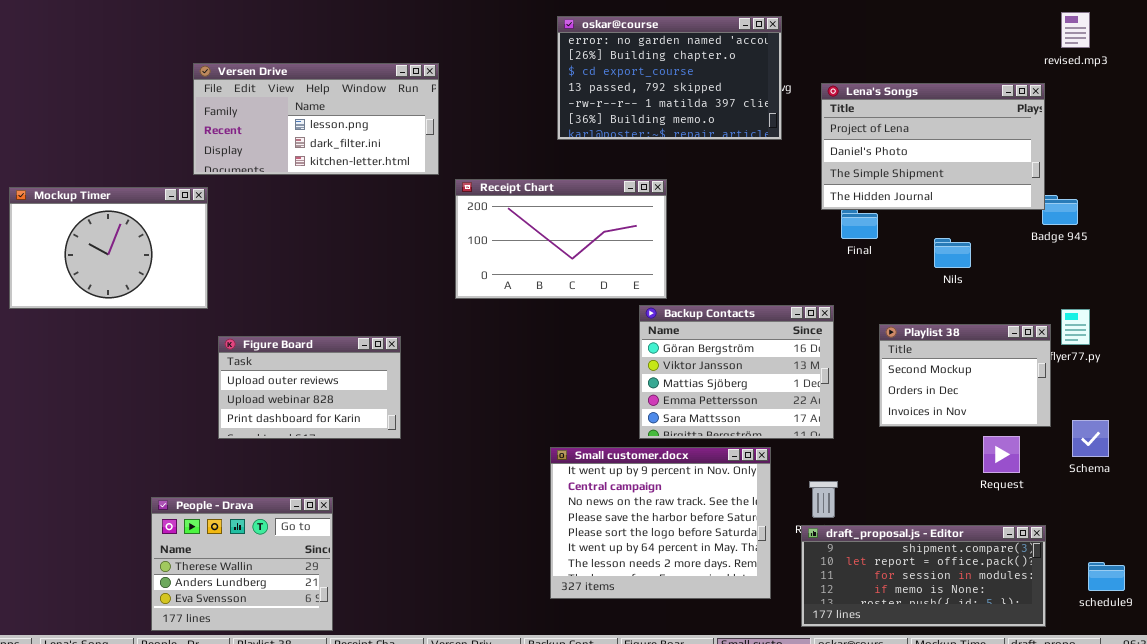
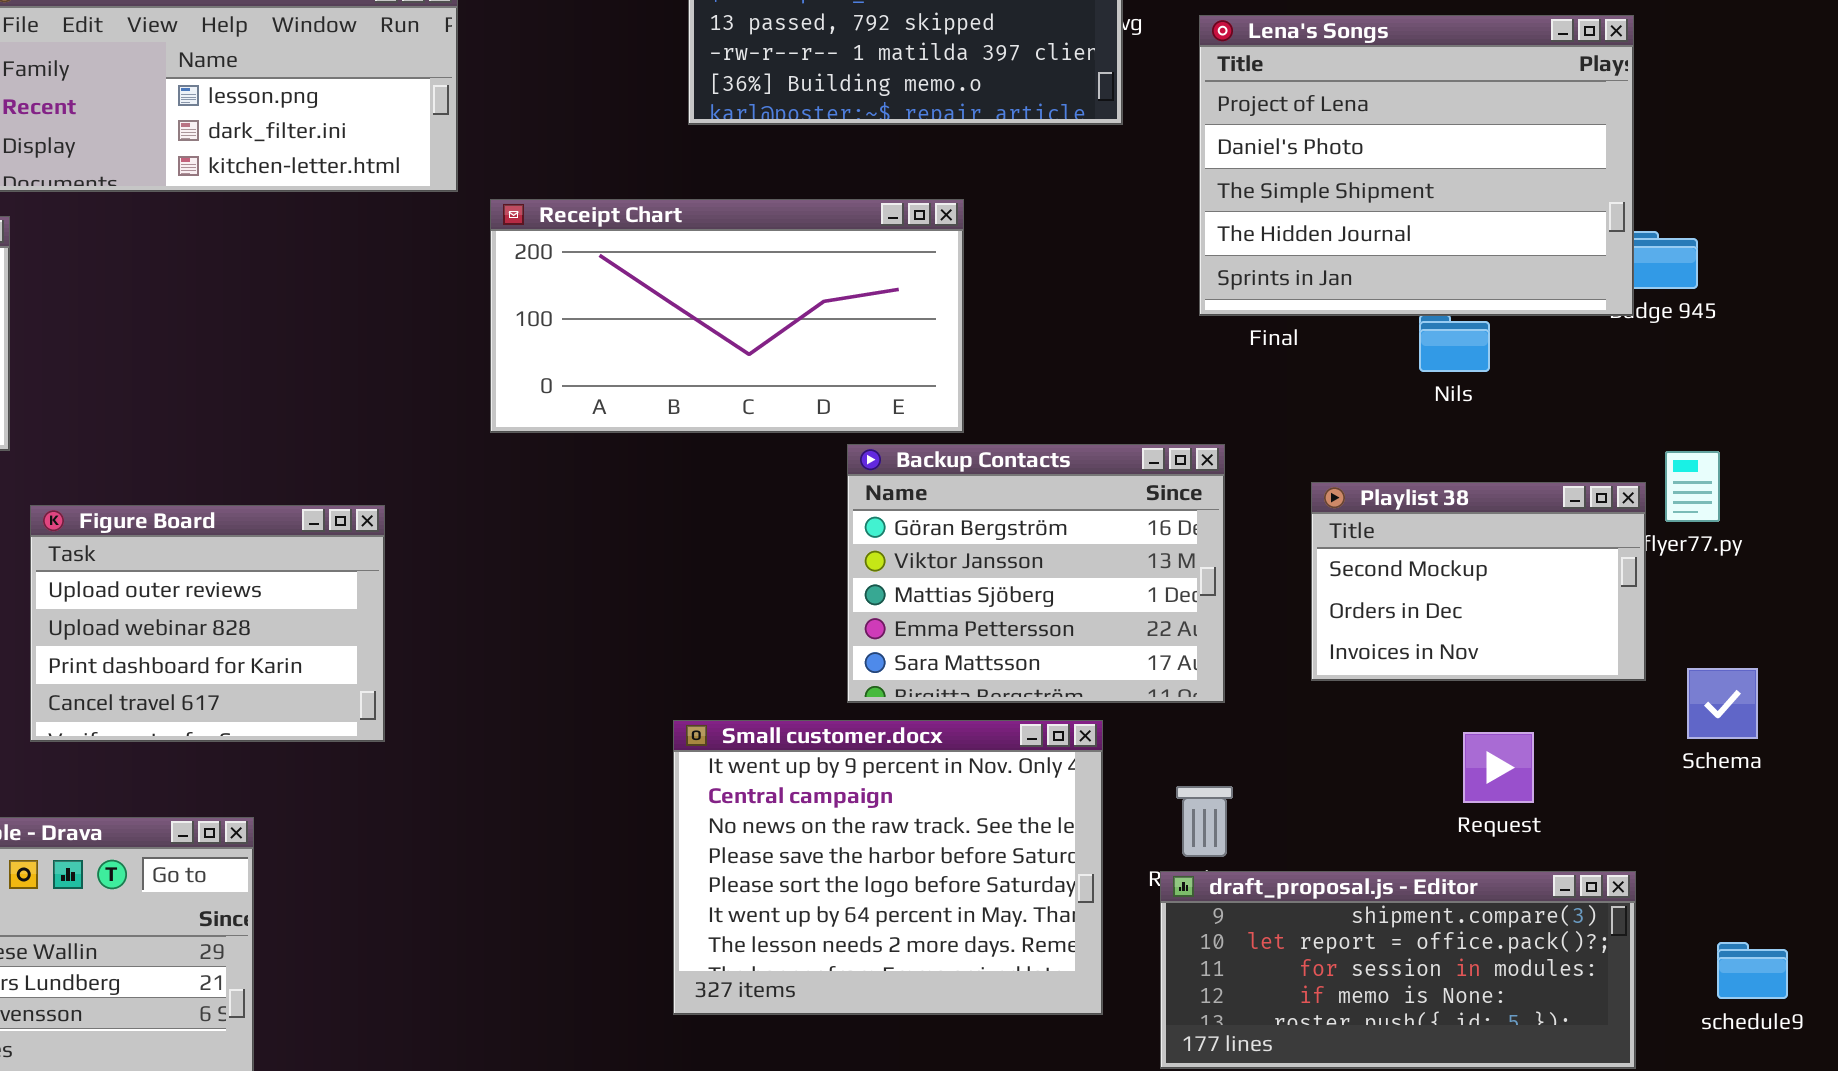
Lena's Songs: [821,83,1045,210] -> [1199,15,1634,316], resized
Receipt Chart: [455,179,667,299] -> [490,199,964,433], resized
Figure Board: [218,336,401,439] -> [30,505,385,742], resized
Request: [983,436,1020,473] -> [1463,732,1534,803], moved

